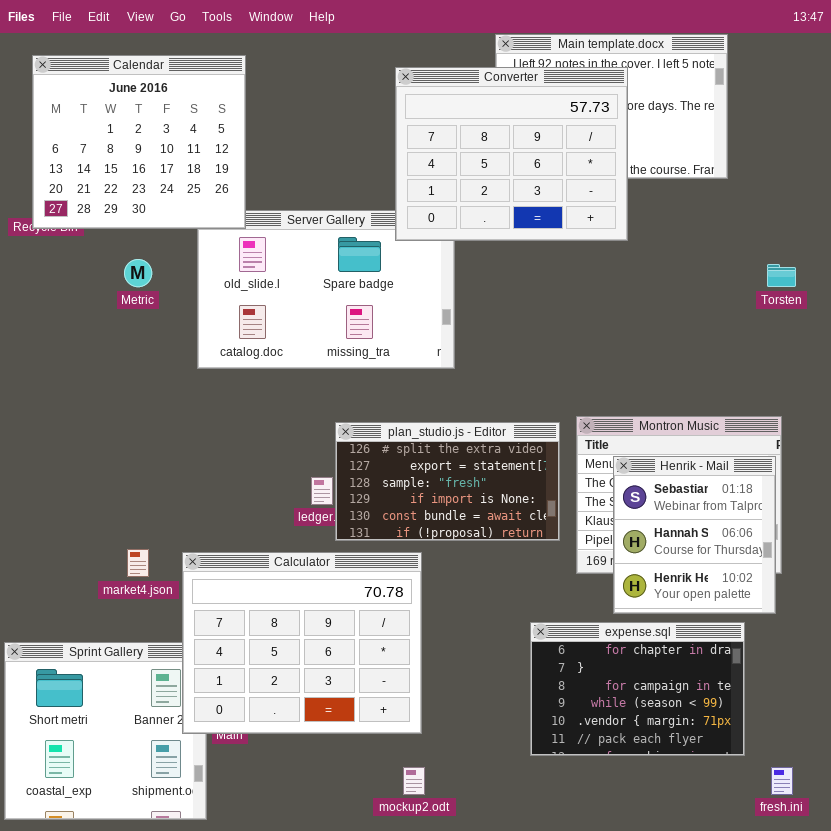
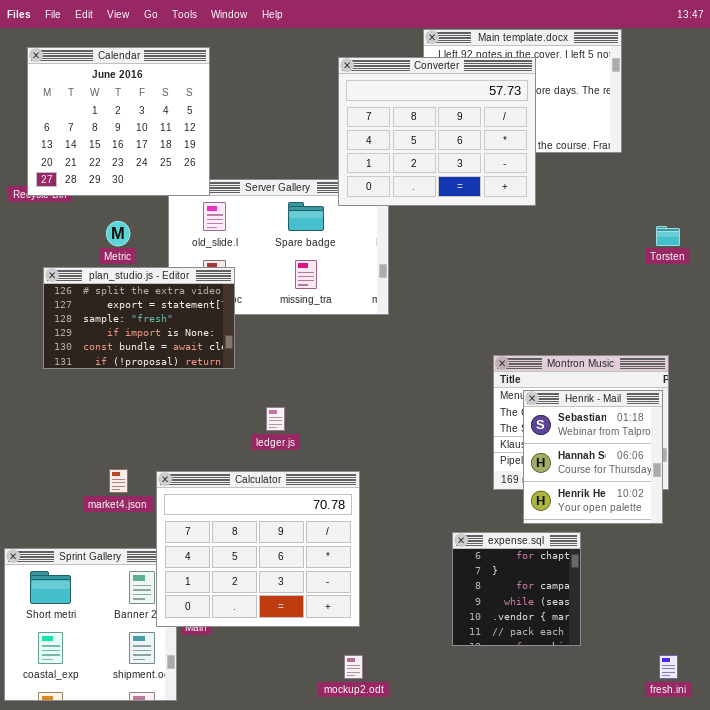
plan_studio.js - Editor: [335,422,560,541] -> [43,267,235,369], moved
expense.sql: [530,622,745,756] -> [452,532,581,646], resized

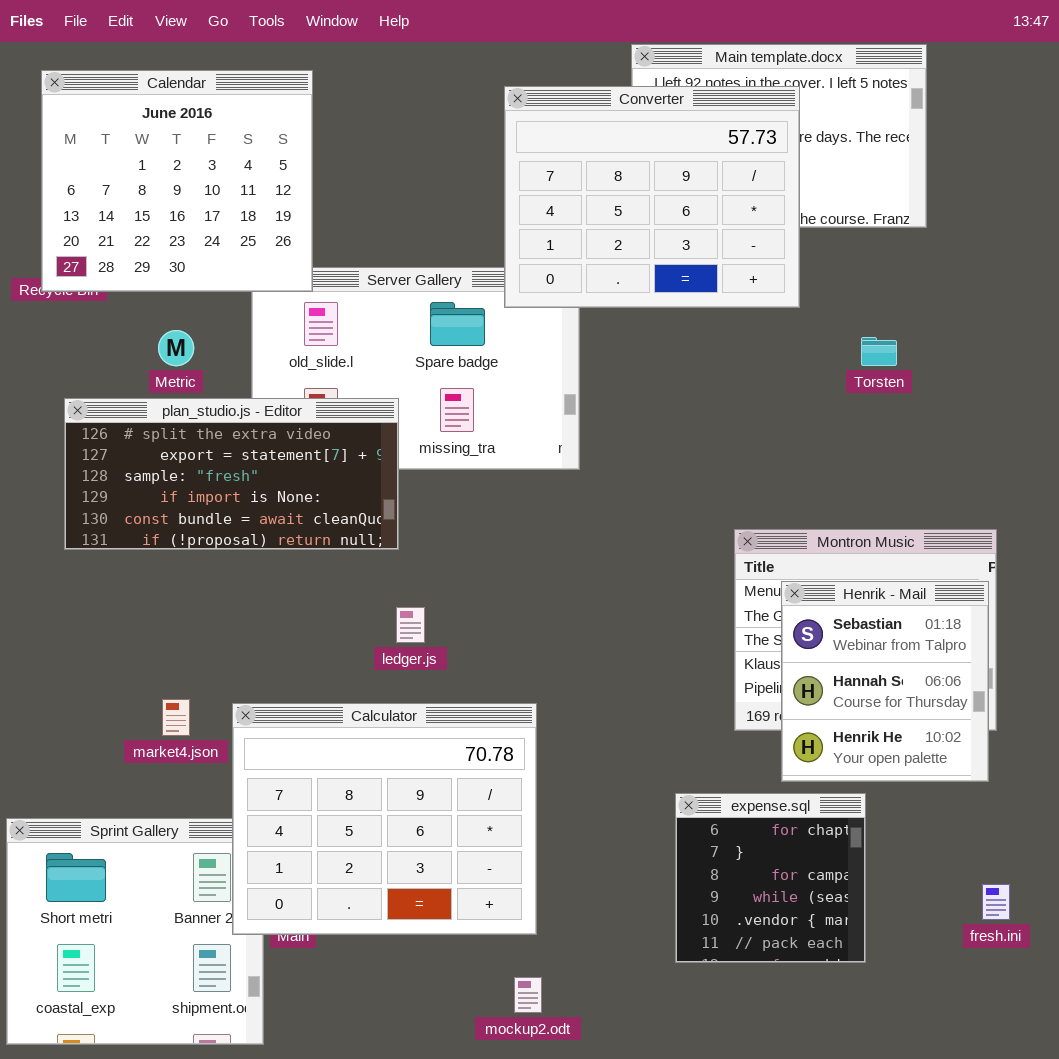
Torsten: [656,226,680,246] -> [861,337,897,366], moved
plan_studio.js - Editor: [43,267,235,369] -> [64,398,399,550], resized
fresh.ini: [659,655,678,679] -> [982,884,1010,920], moved

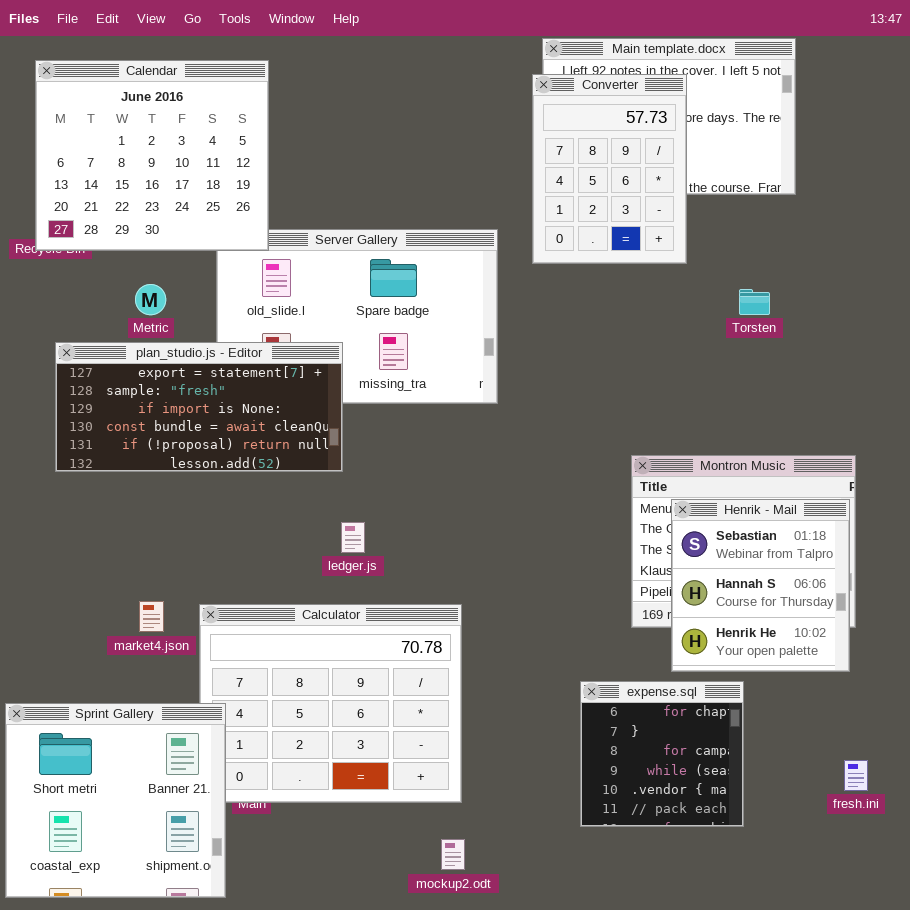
Converter: [504,86,800,308] -> [532,74,687,264], resized
plan_studio.js - Editor: [64,398,399,550] -> [55,342,343,472], scrolled down 1 row
Sprint Gallery: [6,818,264,1045] -> [5,703,226,898], raised

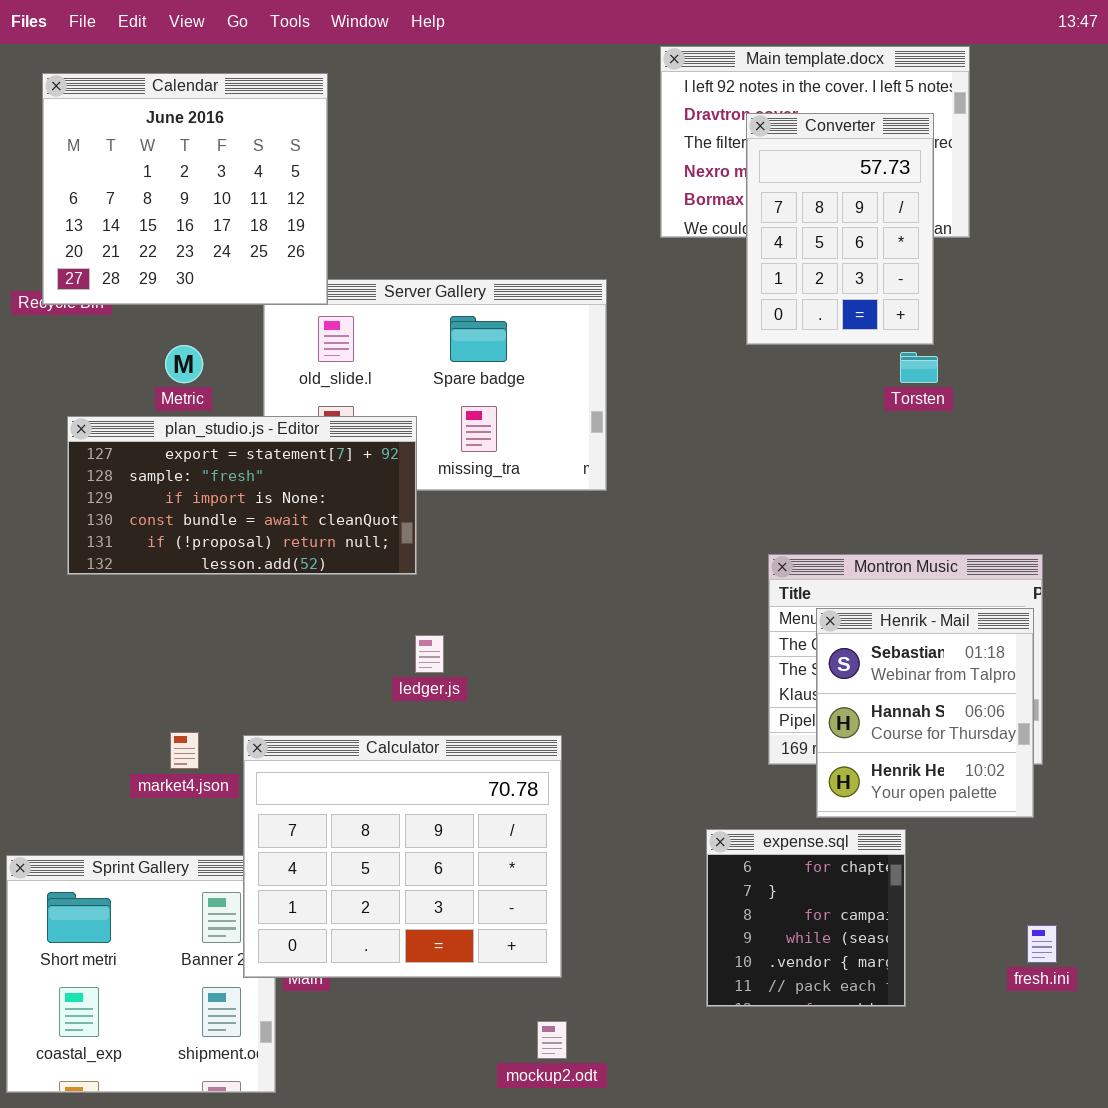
Converter: [532,74,687,264] -> [746,113,934,345], moved
Calculator: [199,604,462,803] -> [243,735,562,978], raised

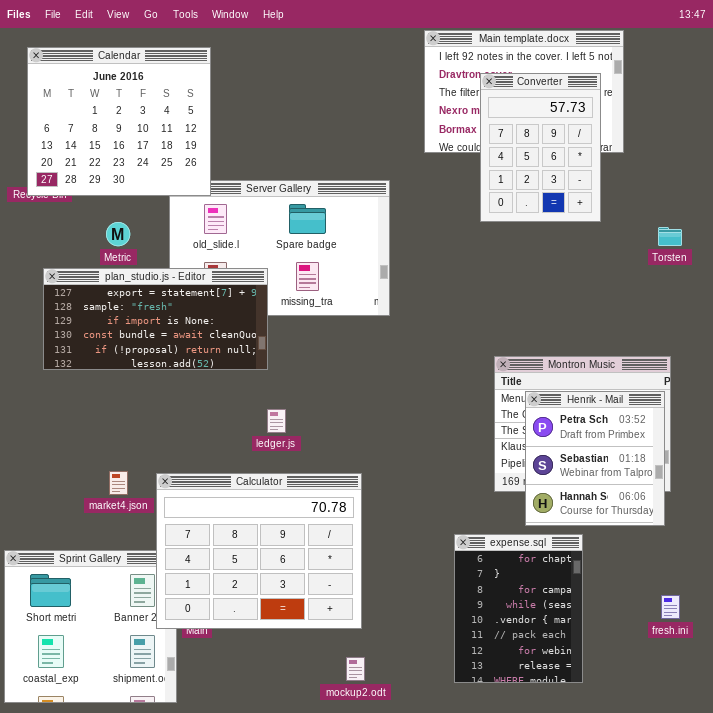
Torsten: [900,352,938,383] -> [658,227,682,246], moved
Henrik - Mail: [816,608,1034,818] -> [525,391,665,526], scrolled up 1 row
expense.sql: [706,829,906,1007] -> [454,534,583,683], resized

